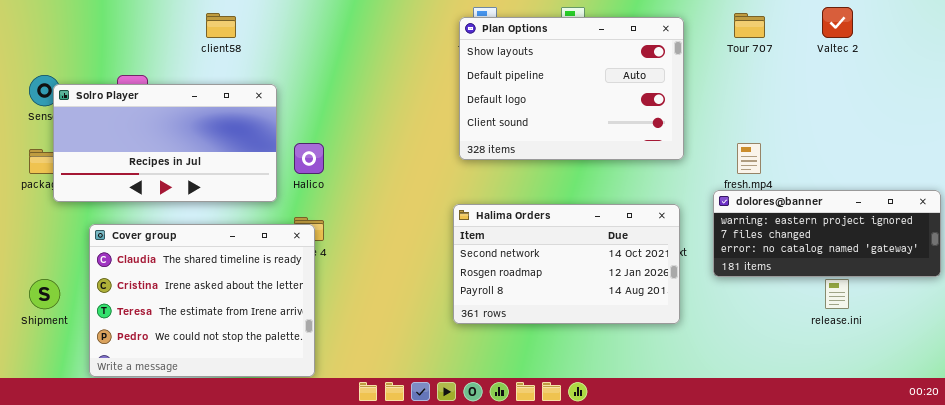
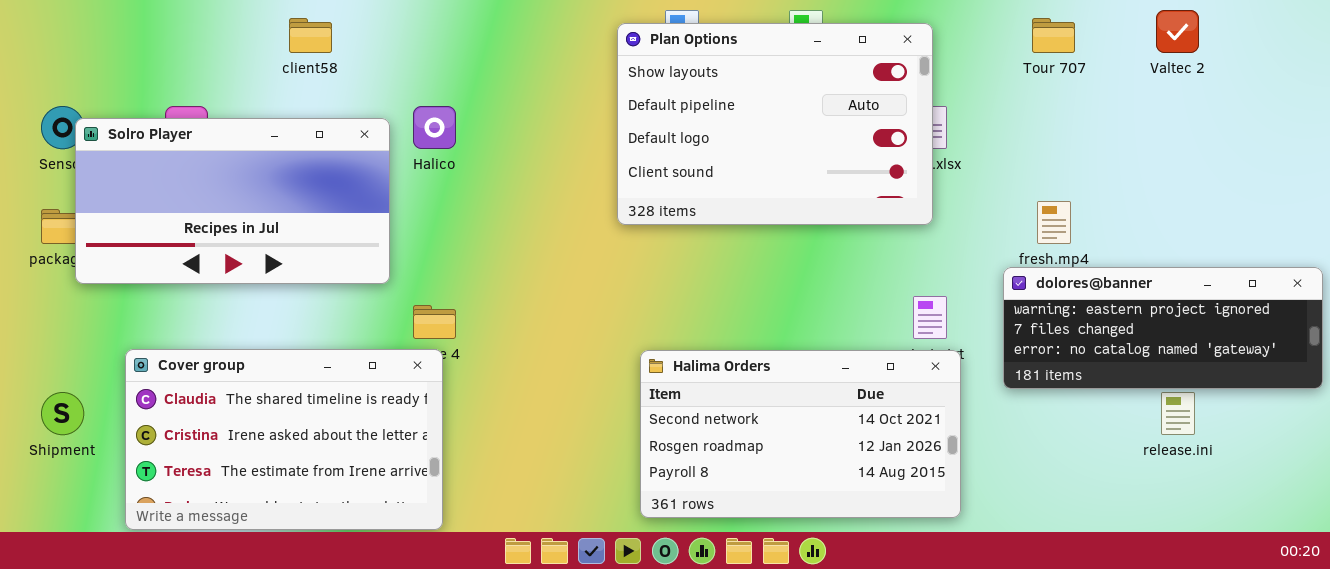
Plan Options: [459,17,684,160] -> [617,23,933,225], moved
Halico: [294,143,324,174] -> [413,106,456,149], moved
Halima Orders: [453,204,680,324] -> [640,350,961,518], moved
Cover group: [89,224,315,377] -> [125,349,443,530], resized

